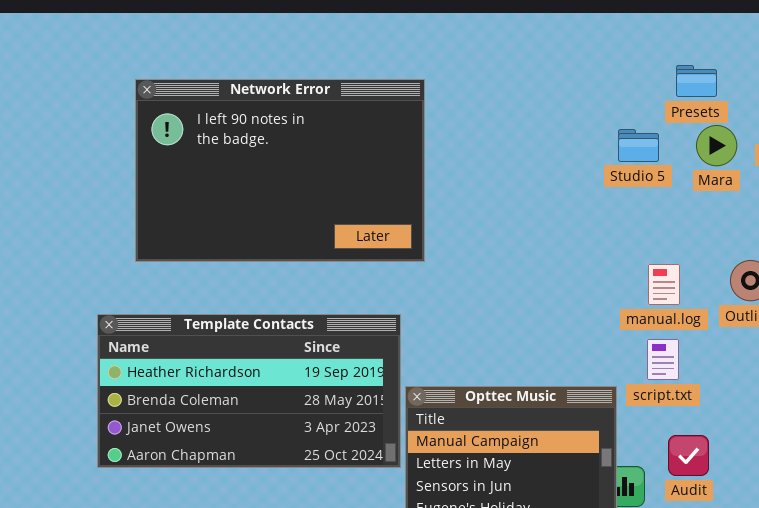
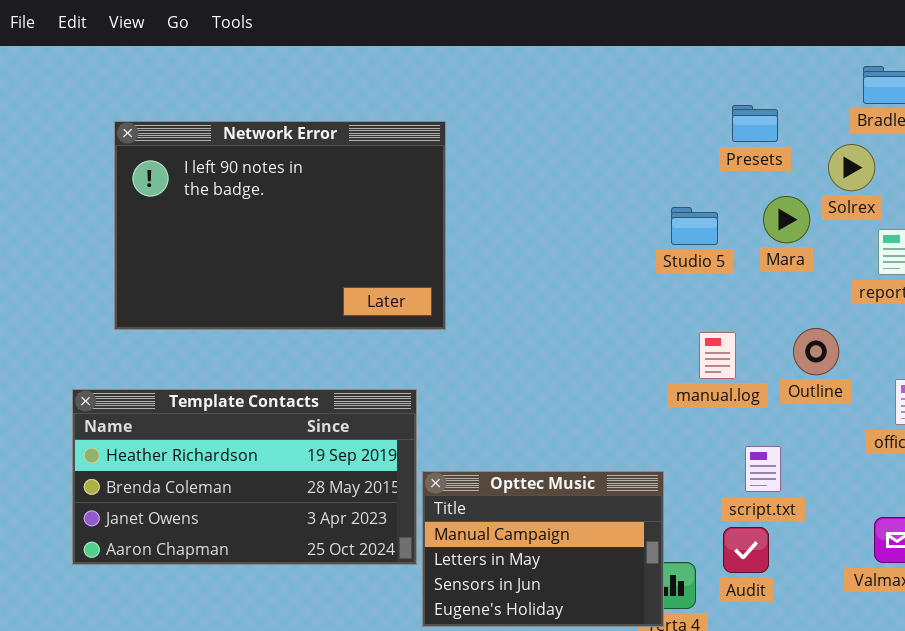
Mara: [696,125,737,166] -> [763,196,810,243], moved
Studio 5: [618,129,659,162] -> [671,207,718,245], moved
script.txt: [647,339,679,380] -> [745,446,781,492], moved

